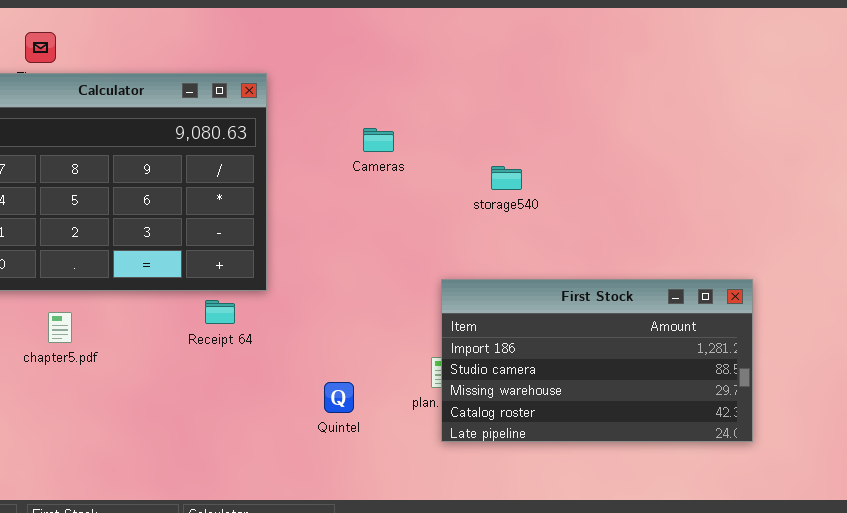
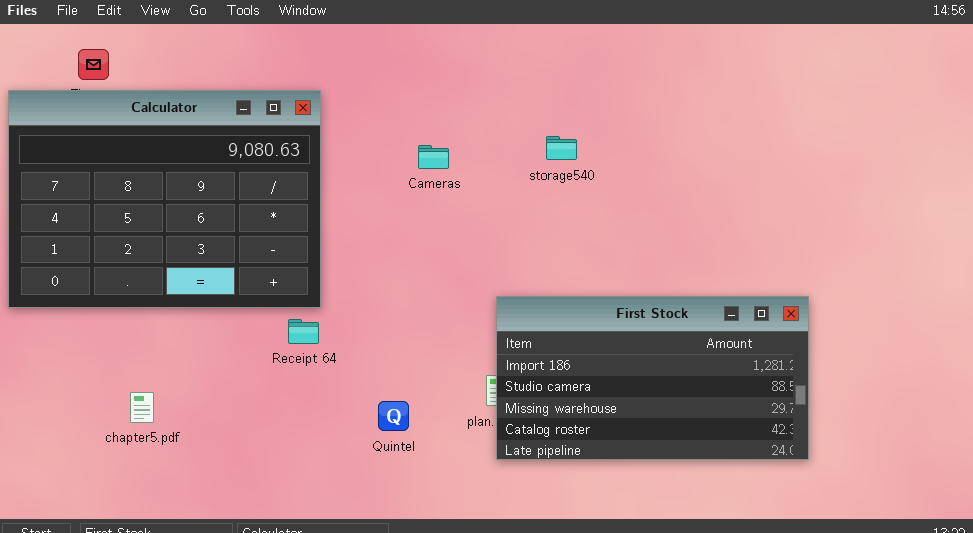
storage540: [491,166,522,190] -> [546,136,577,160], moved
Receipt 64: [205,300,235,324] -> [288,319,319,344], moved
chapter5.pdf: [48,312,72,343] -> [130,392,154,423], moved

